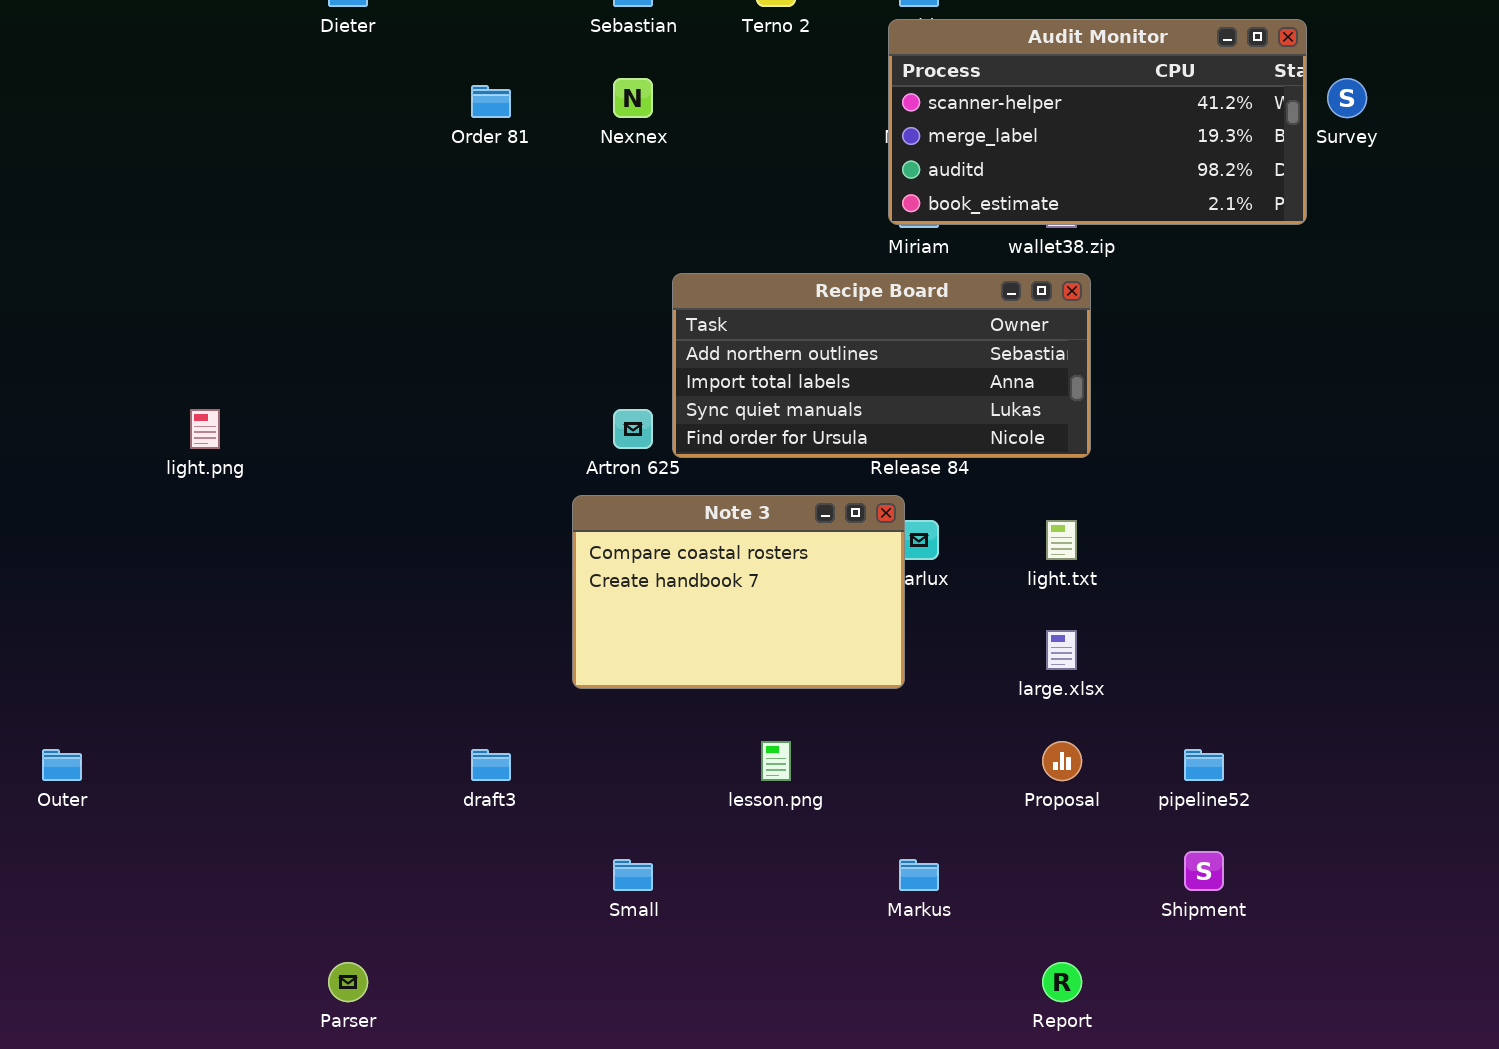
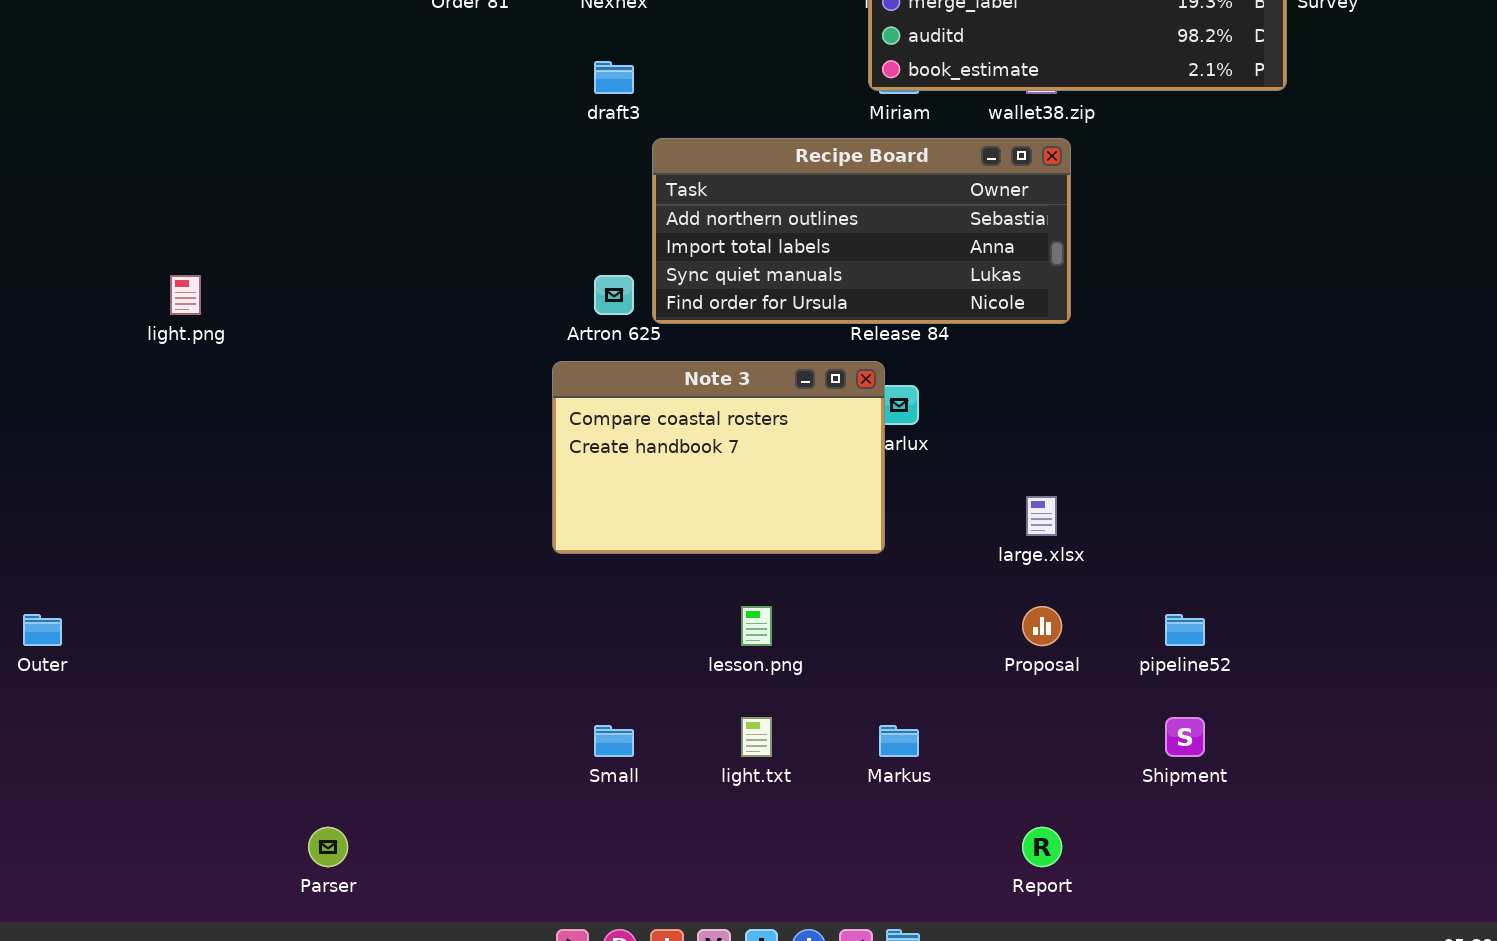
light.txt: [1046,520,1077,560] -> [741,717,772,757], moved
draft3: [471,749,511,781] -> [594,61,634,94], moved

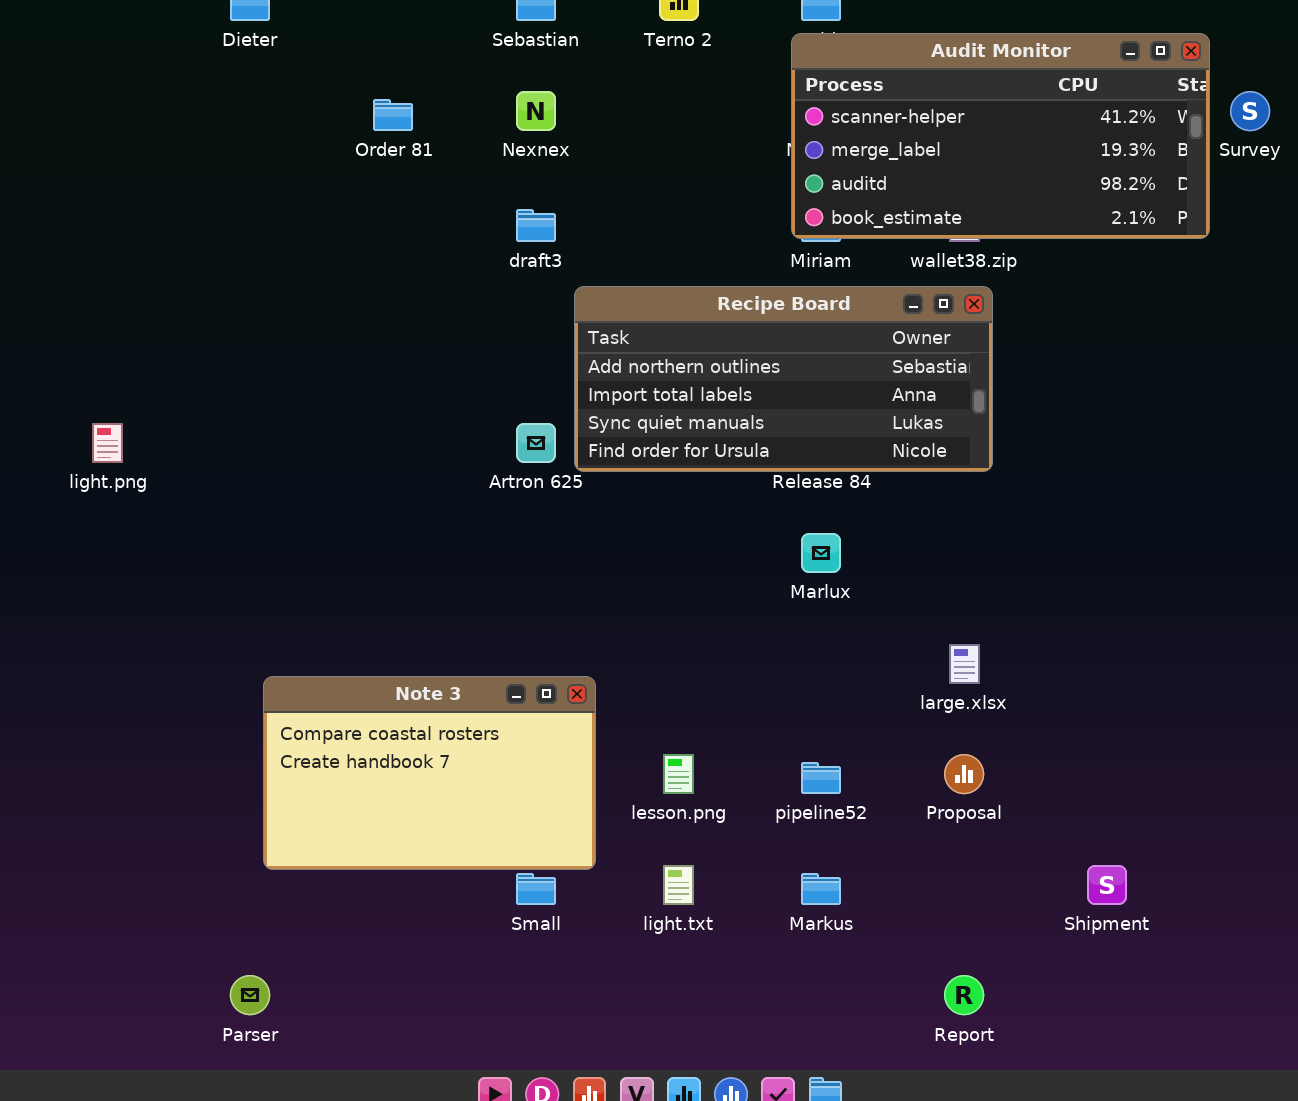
Note 3: [552,361,885,554] -> [263,676,596,870], moved
pipeline52: [1165,614,1205,646] -> [801,762,841,794], moved

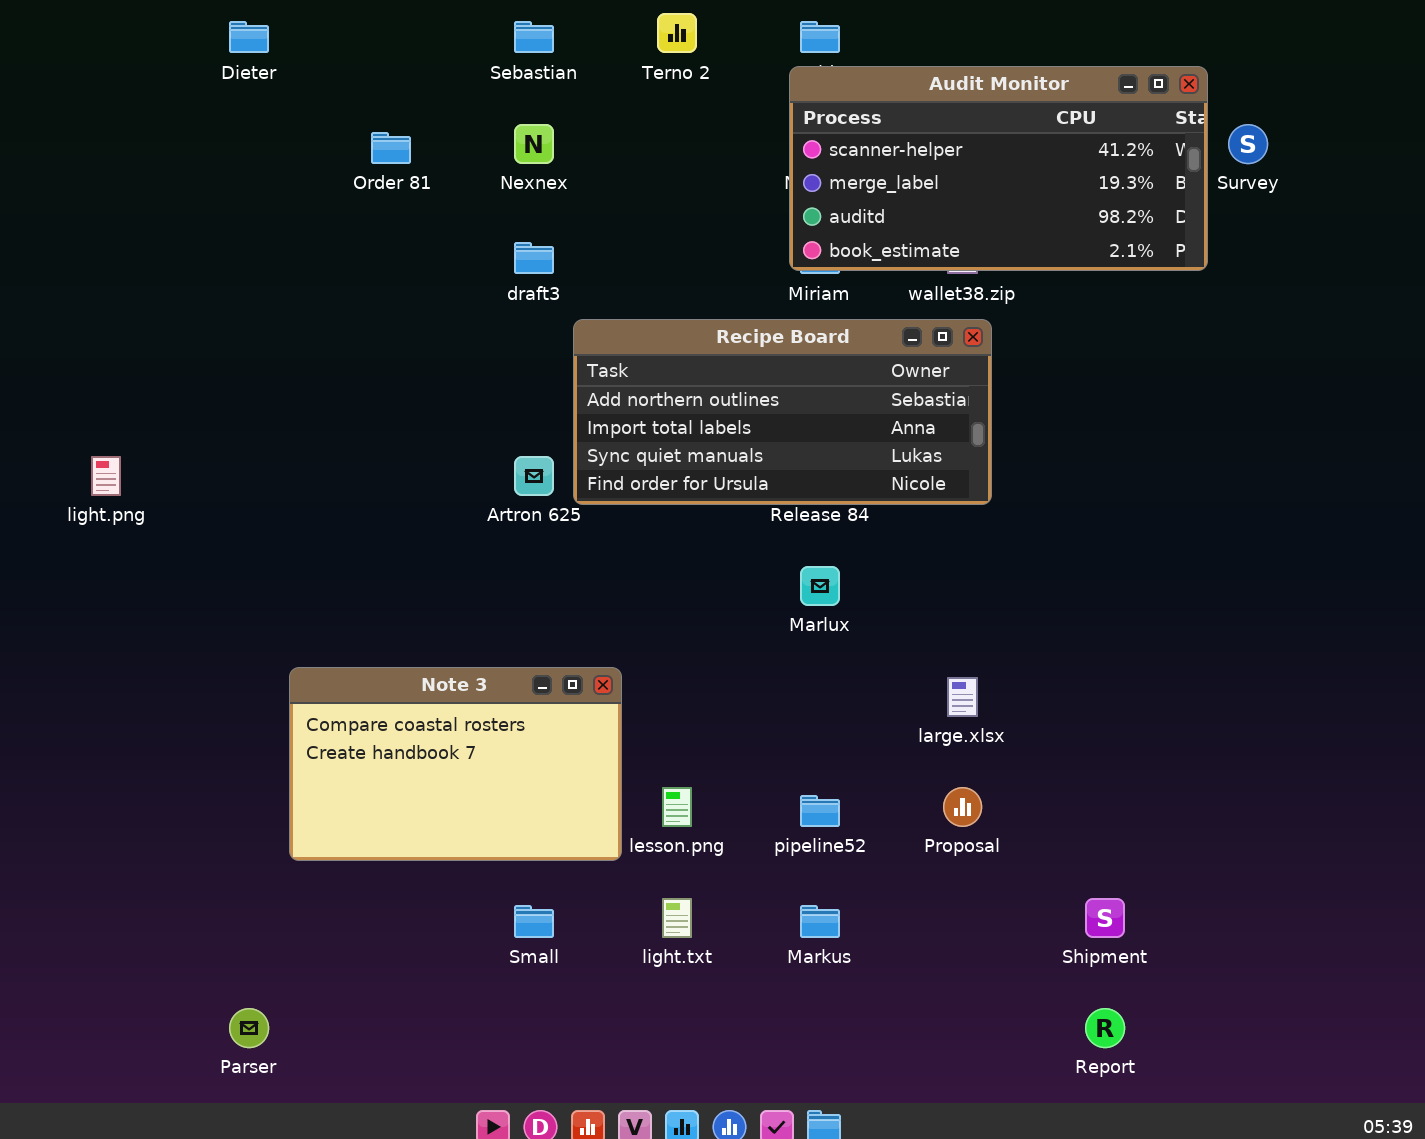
Note 3: [263,676,596,870] -> [289,667,622,861], moved
Report: [944,975,984,1015] -> [1085,1008,1125,1048], moved

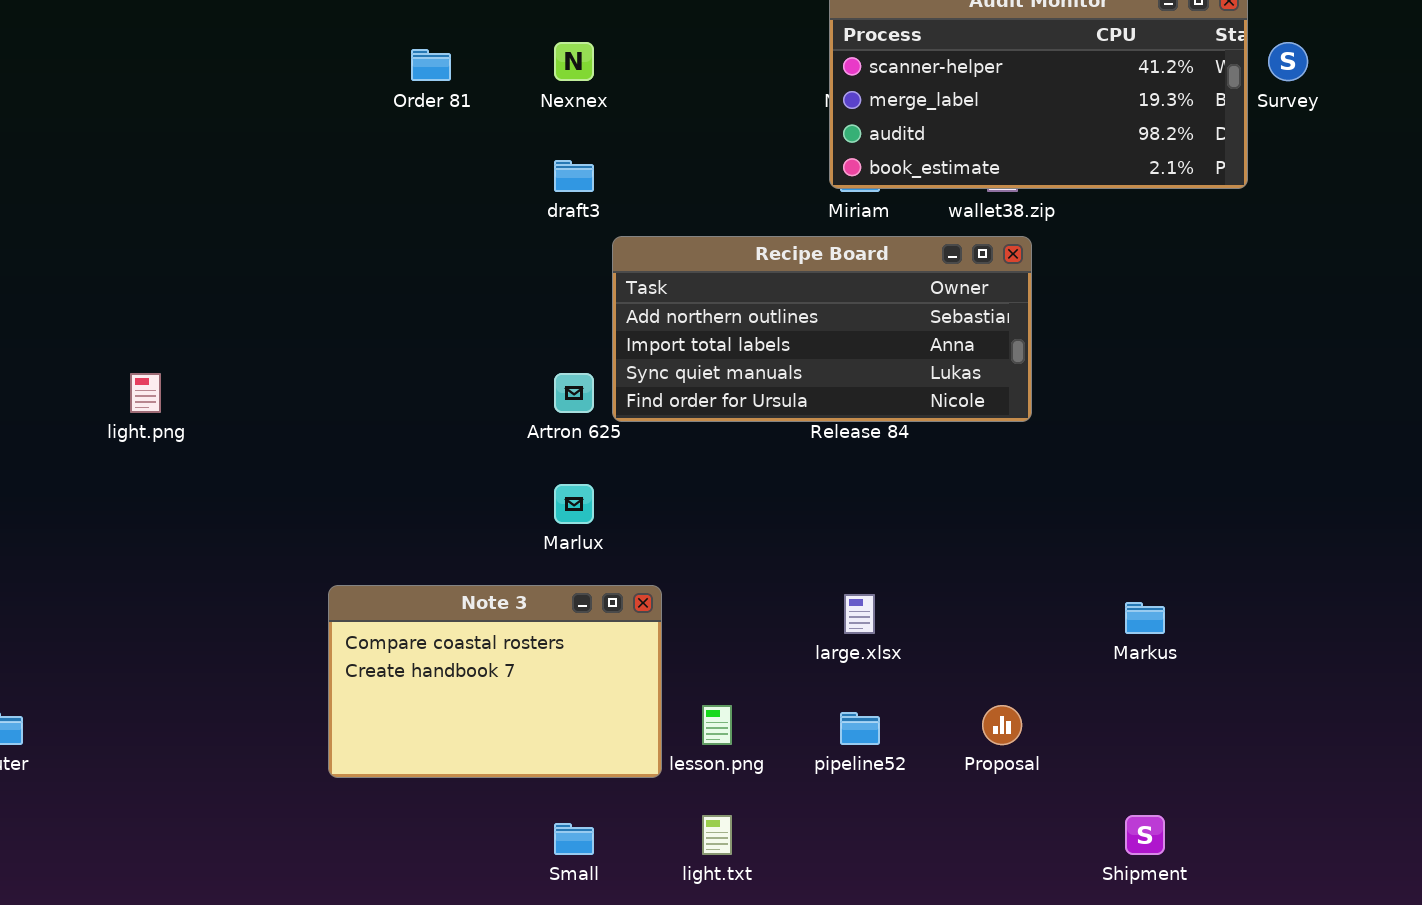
Marlux: [800,566,840,606] -> [554,484,594,524], moved
large.xlsx: [947,677,978,717] -> [844,594,875,634], moved
Markus: [800,905,840,938] -> [1125,602,1165,634], moved

